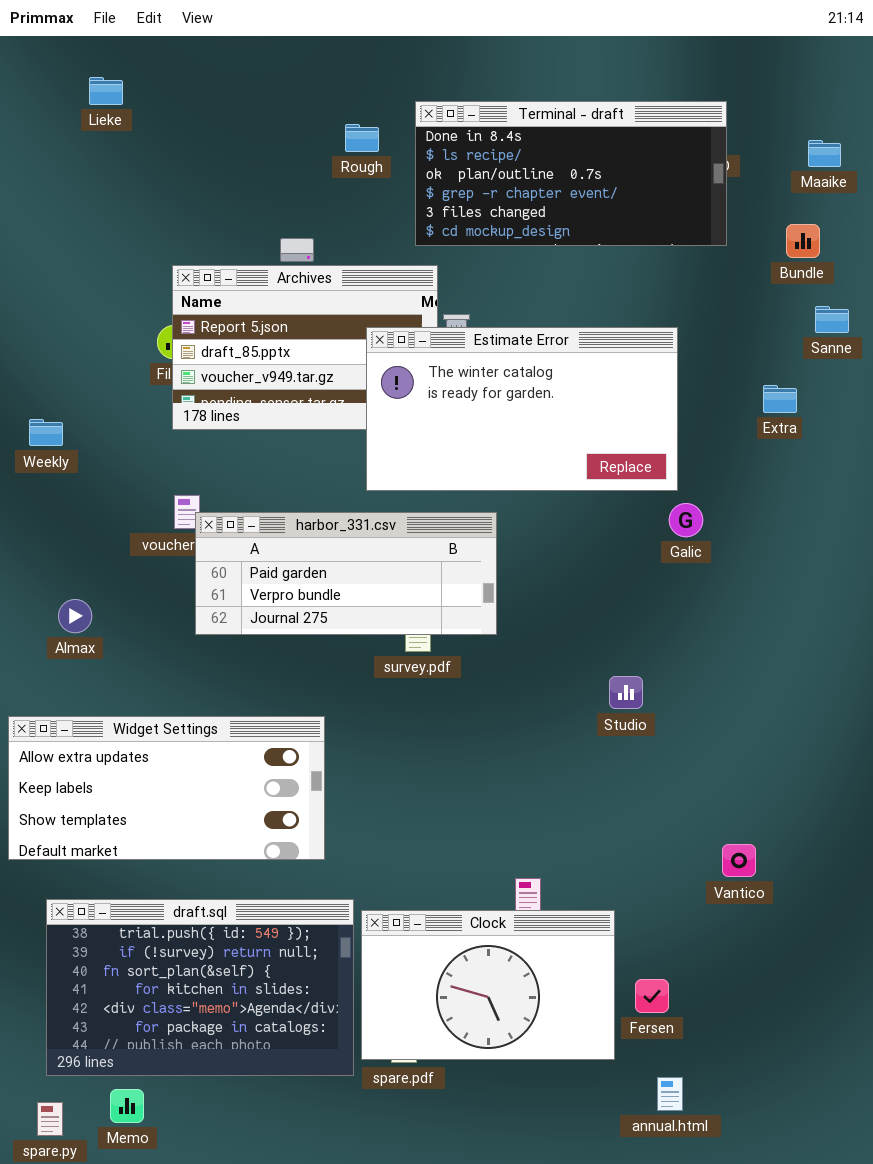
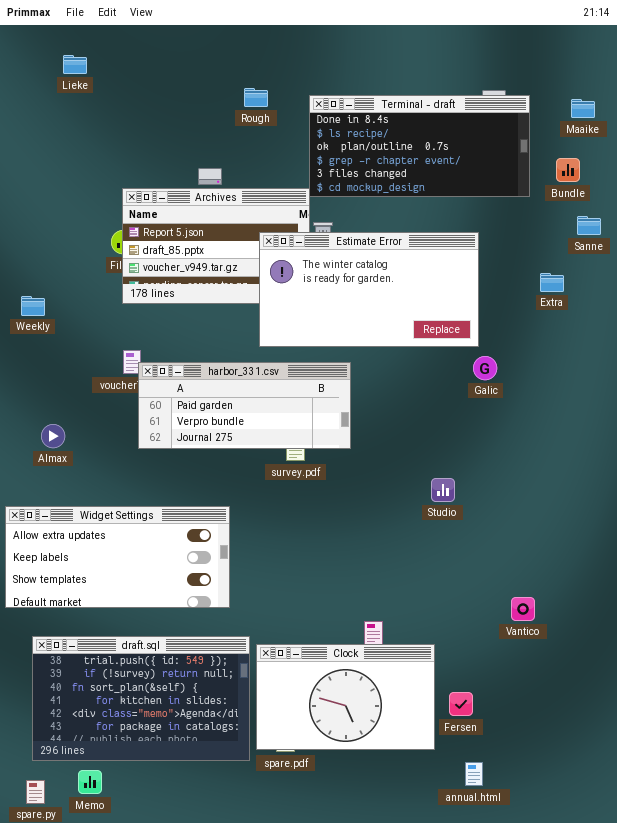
Terminal - draft: [415,101,727,246] -> [309,95,530,197], moved

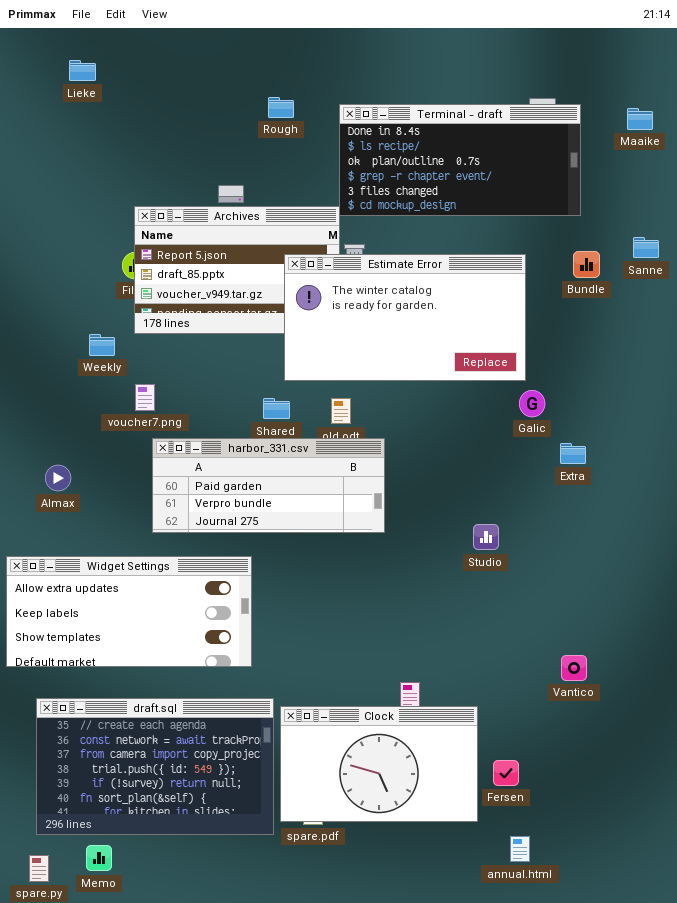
Bundle: [556,158,580,182] -> [573,251,600,278], moved
Extra: [540,273,564,292] -> [560,443,586,464], moved
Weekly: [21,296,45,316] -> [89,334,115,356], moved
harbor_331.csv: [138,362,351,449] -> [152,438,385,533], moved
draft.sql: [32,636,250,761] -> [36,698,274,835], scrolled up 3 rows

